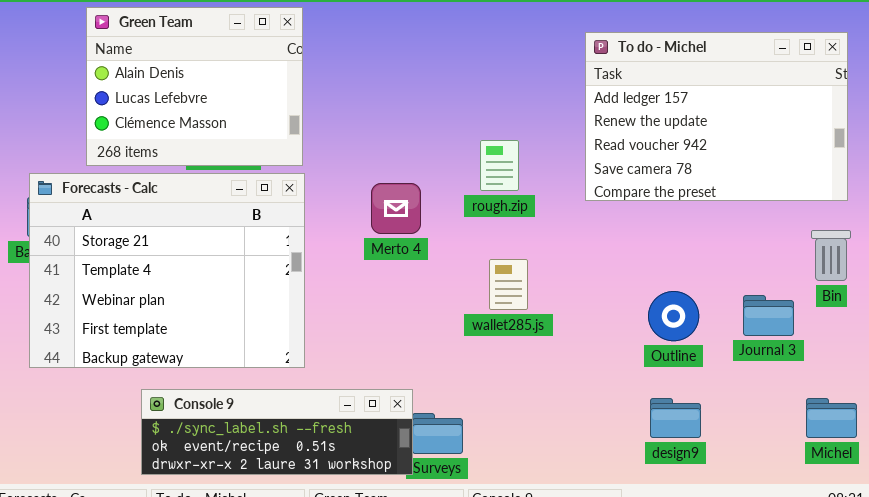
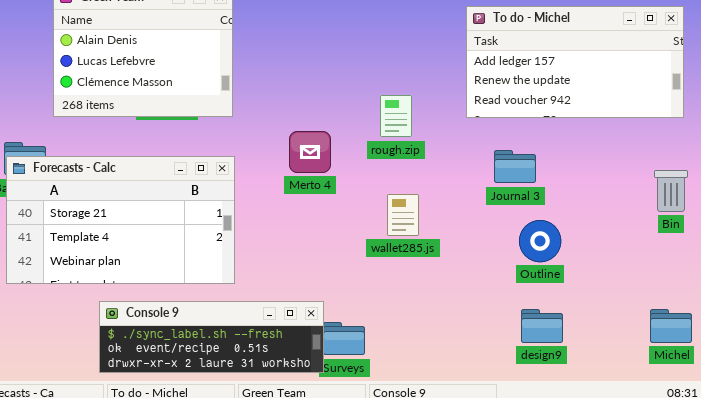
To do - Michel: [585,32,848,201] -> [466,6,684,118], resized
Forecasts - Calc: [29,173,305,368] -> [6,156,235,284], resized
Journal 3: [743,295,794,336] -> [494,150,536,183], moved

